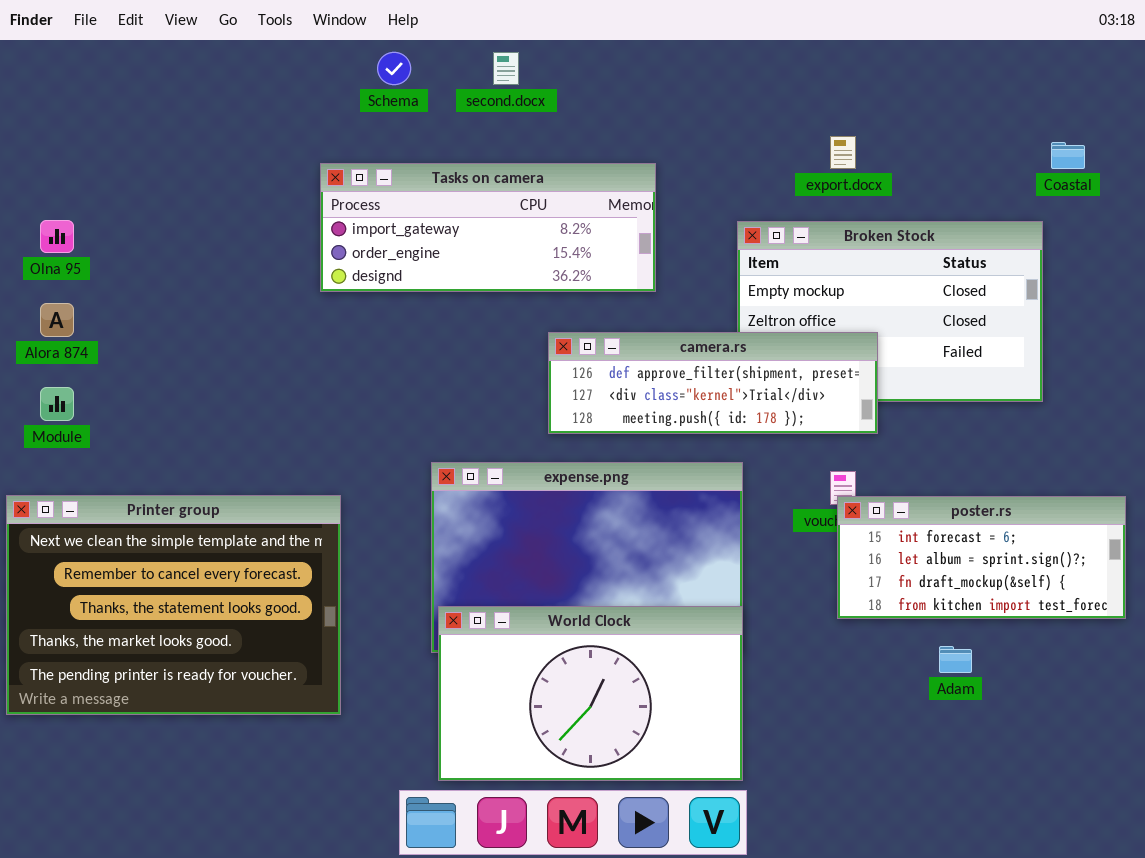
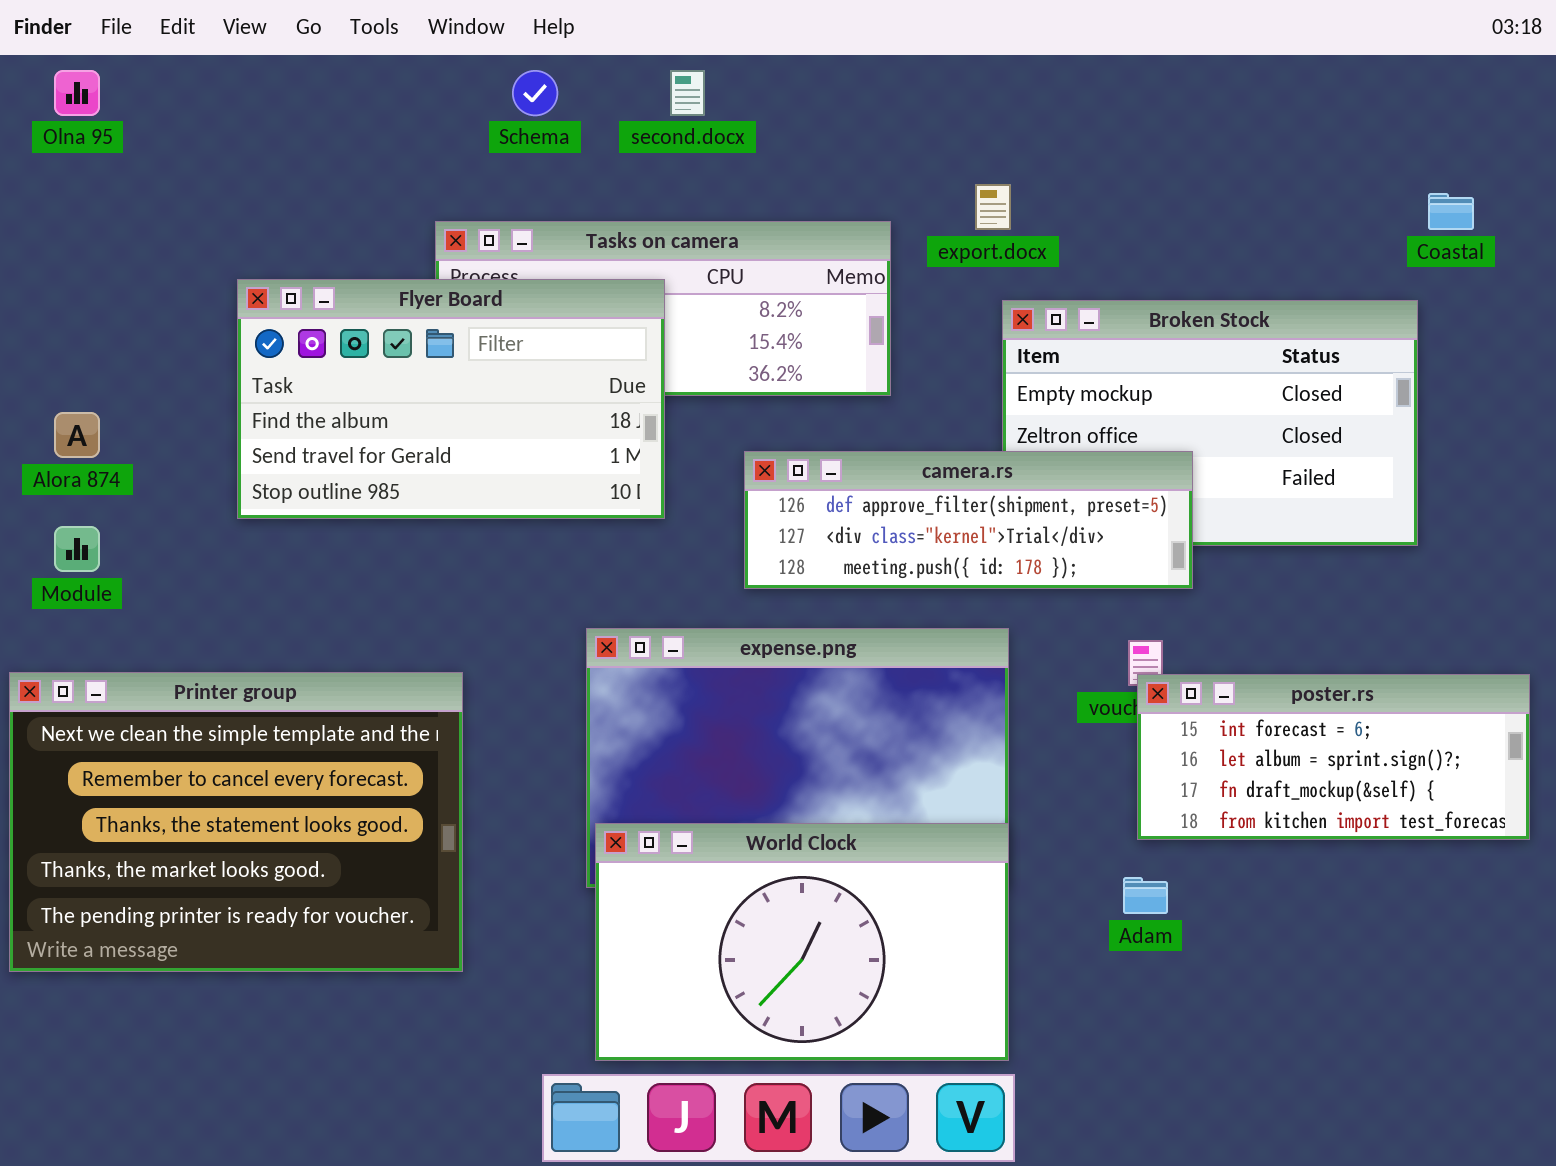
export.docx: [830,136,856,169] -> [975,184,1011,230], moved
Flyer Board: none -> [237,279,665,519], opened
Olna 95: [40,220,74,253] -> [54,70,100,116], moved
Adam: [939,646,972,673] -> [1123,877,1168,914], moved

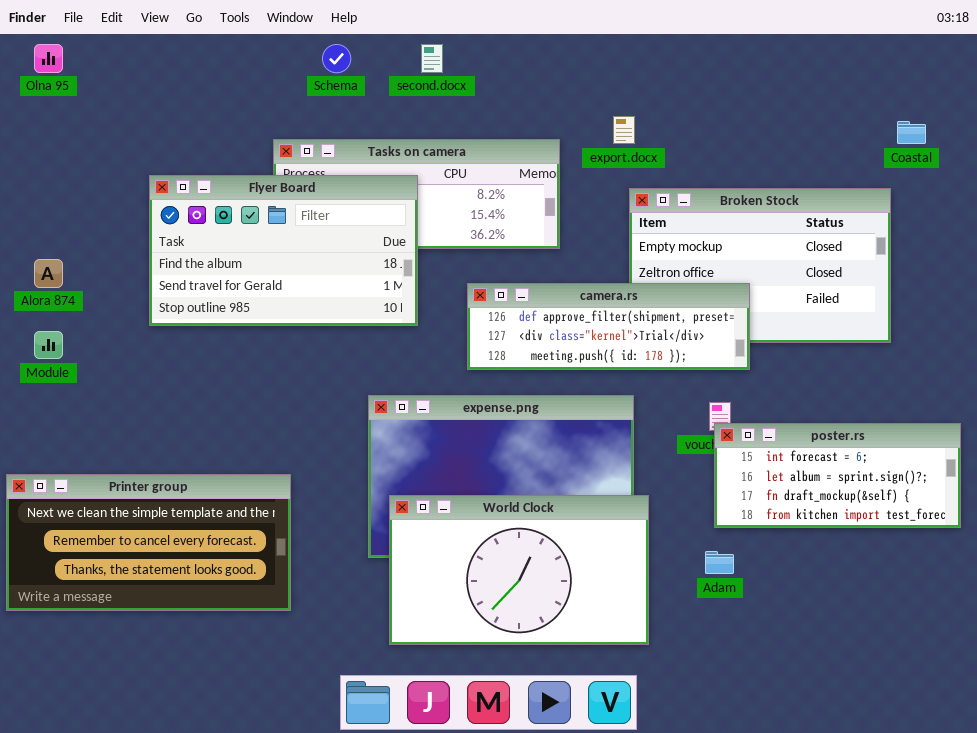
Printer group: [9,672,463,972] -> [6,474,291,611], resized
World Clock: [595,823,1009,1061] -> [389,495,649,645], moved

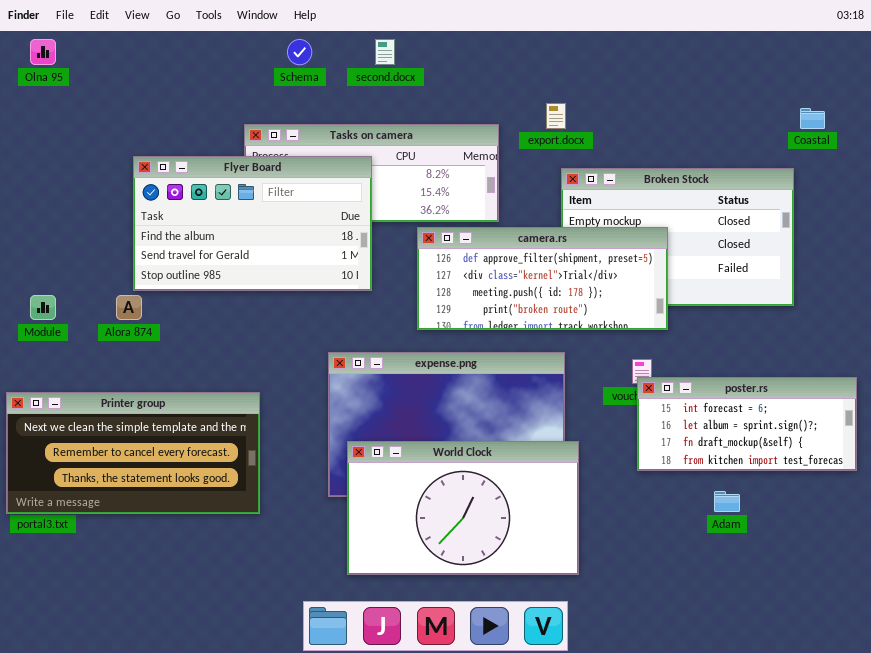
Alora 874: [34,259,63,288] -> [116,295,142,320], moved
camera.rs: [467,283,750,370] -> [417,227,668,330], resized
Printer group: [6,474,291,611] -> [6,392,260,514], moved
Adam: [705,551,734,574] -> [714,491,740,512], moved

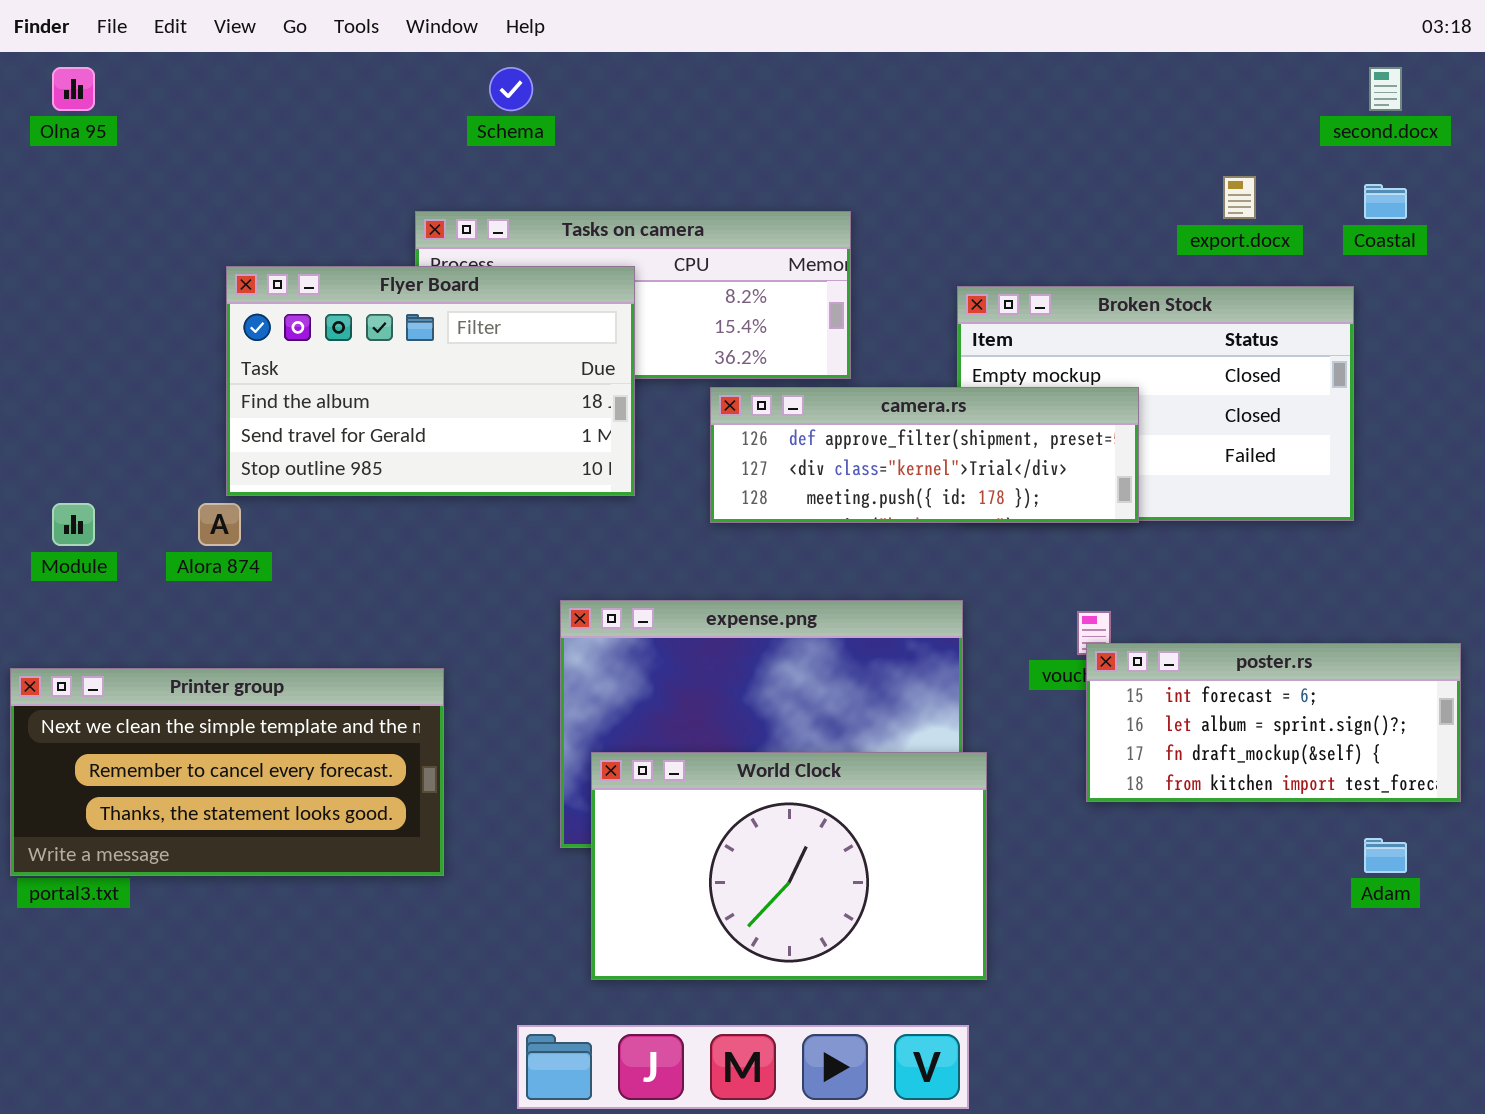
second.docx: [375,39,395,65] -> [1369,67,1402,111], moved
export.docx: [546,103,566,129] -> [1223,176,1256,219], moved
camera.rs: [417,227,668,330] -> [710,387,1139,523], resized
Adam: [714,491,740,512] -> [1364,838,1407,873], moved

